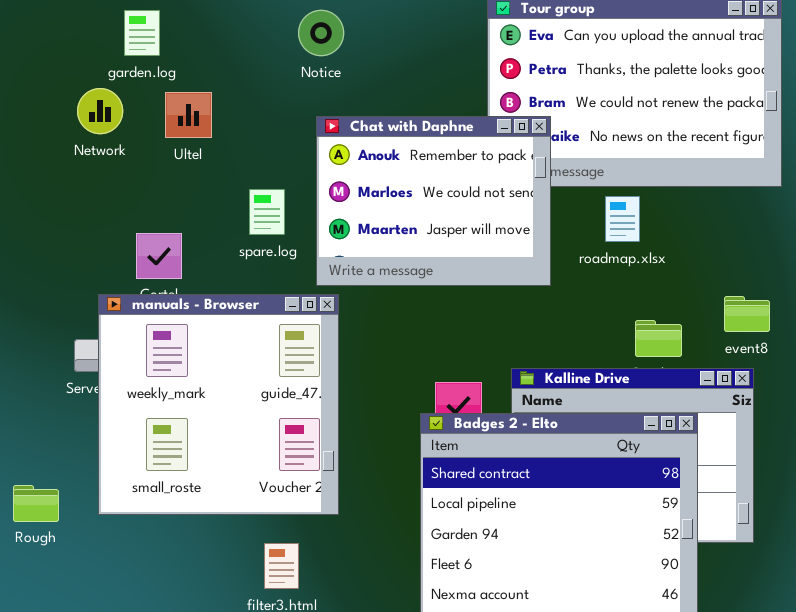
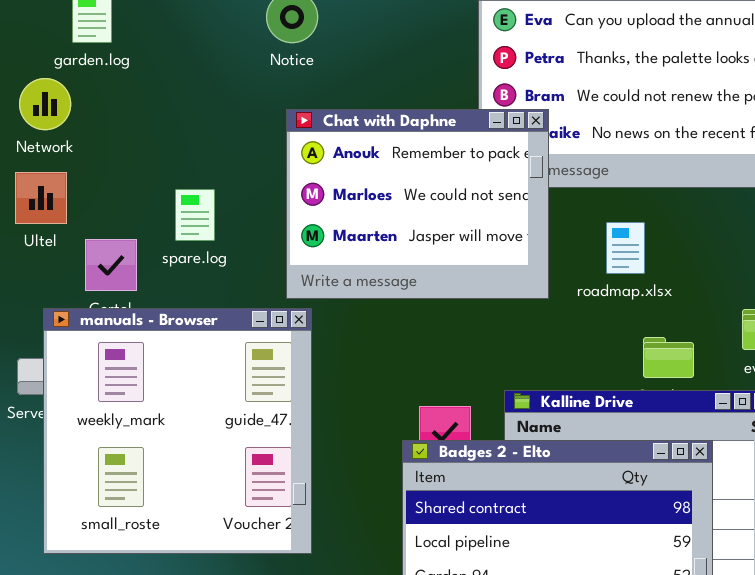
Ultel: [165,92,212,138] -> [15,172,67,224], moved
spare.log: [249,189,285,235] -> [175,189,215,241], moved
roadmap.xlsx: [605,196,640,242] -> [606,222,645,274], moved

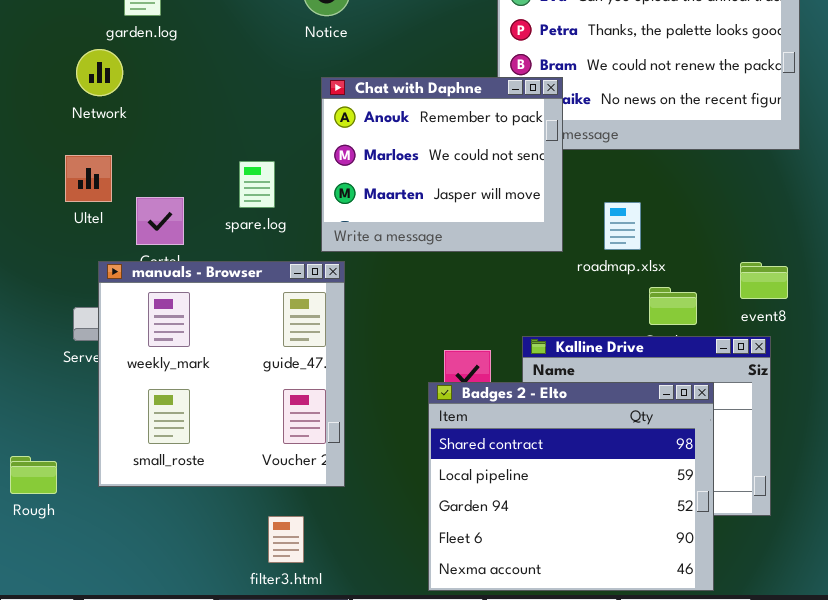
Ultel: [15,172,67,224] -> [65,155,112,202], moved
spare.log: [175,189,215,241] -> [239,161,275,208], moved
roadmap.xlsx: [606,222,645,274] -> [604,202,641,250], moved

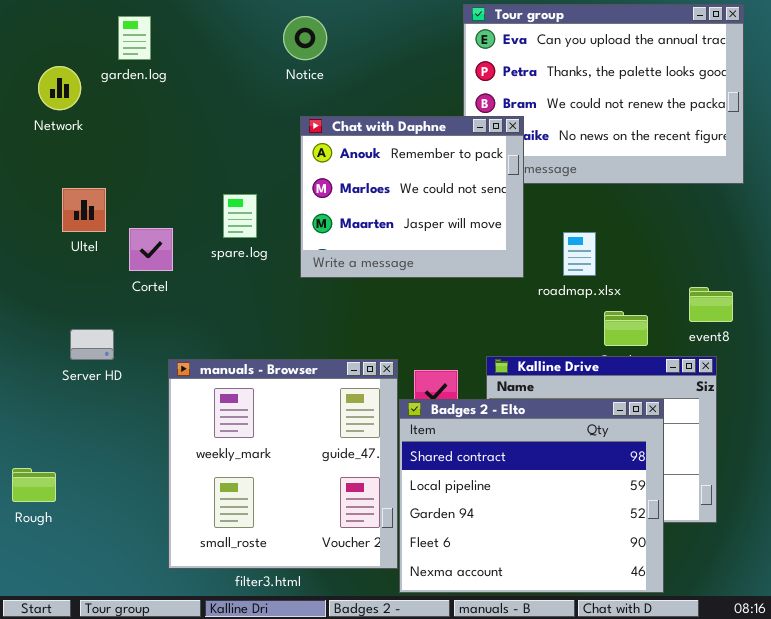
Network: [76,49,123,96] -> [38,66,81,110], moved
manuals - Browser: [98,261,345,487] -> [168,359,398,569], moved

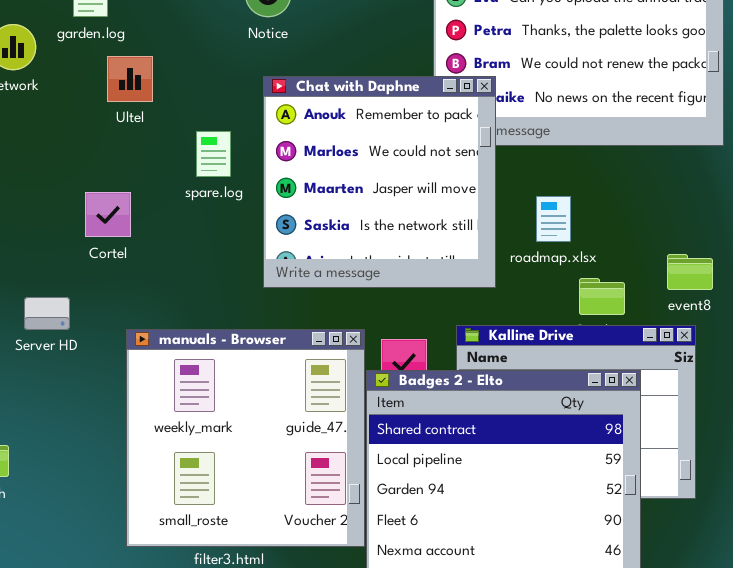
Chat with Daphne: [300,116,524,278] -> [263,76,496,288], resized
Ultel: [62,188,106,232] -> [107,56,153,102], moved
spare.log: [223,194,257,238] -> [196,131,231,177], moved

